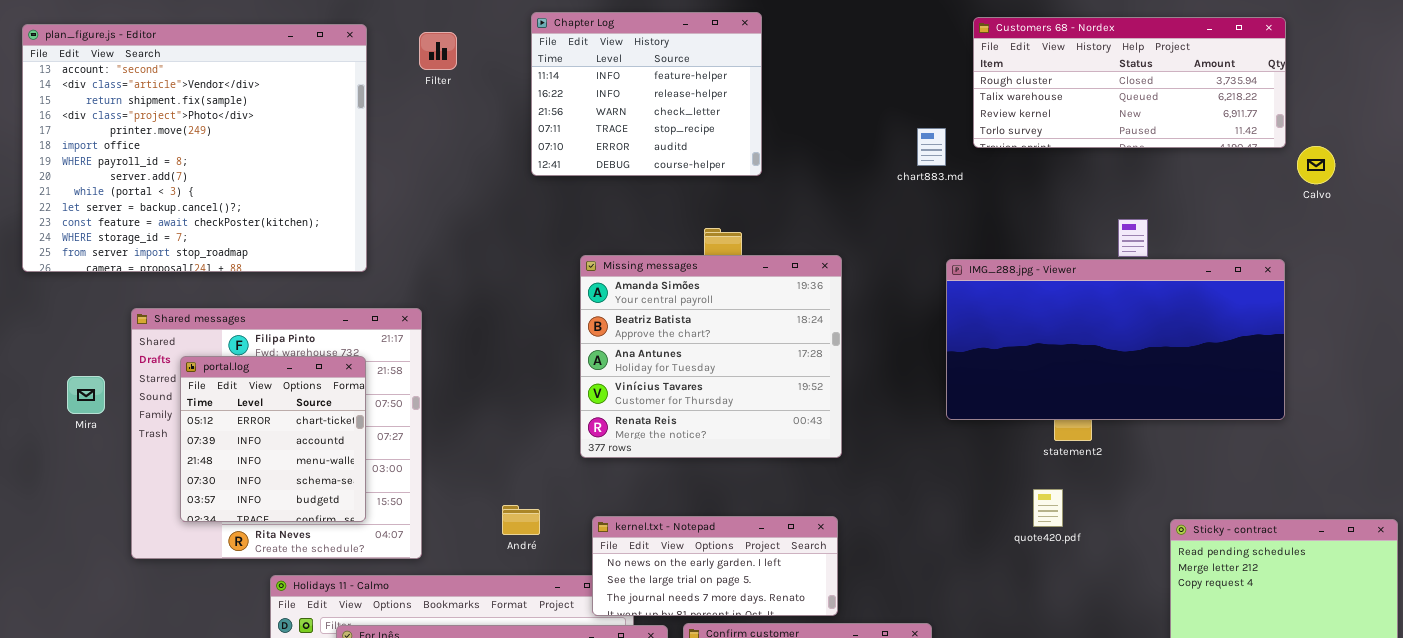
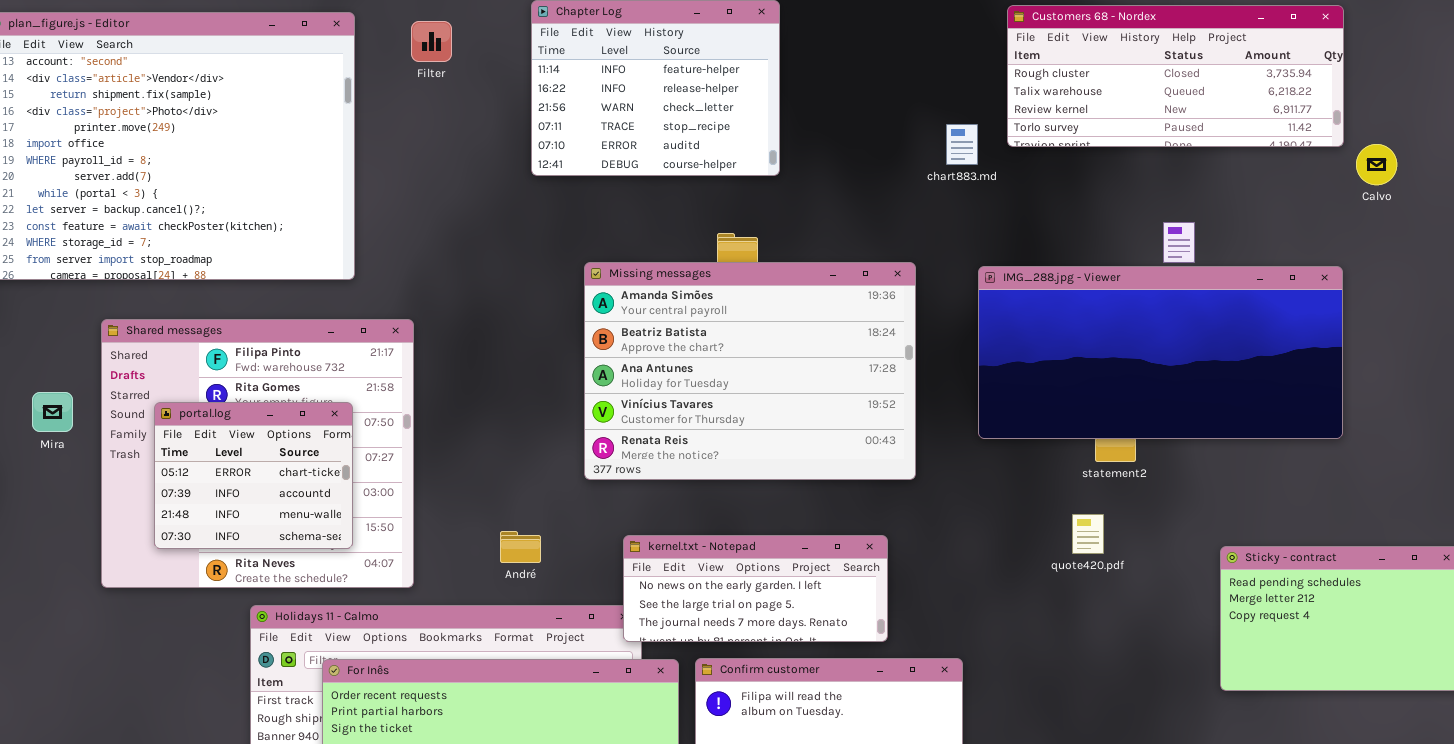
Missing messages: [580,255,842,458] -> [584,262,916,480], resized
portal.log: [180,356,366,522] -> [154,402,353,549], resized
kernel.txt - Notepad: [592,516,838,616] -> [623,535,888,642], moved

